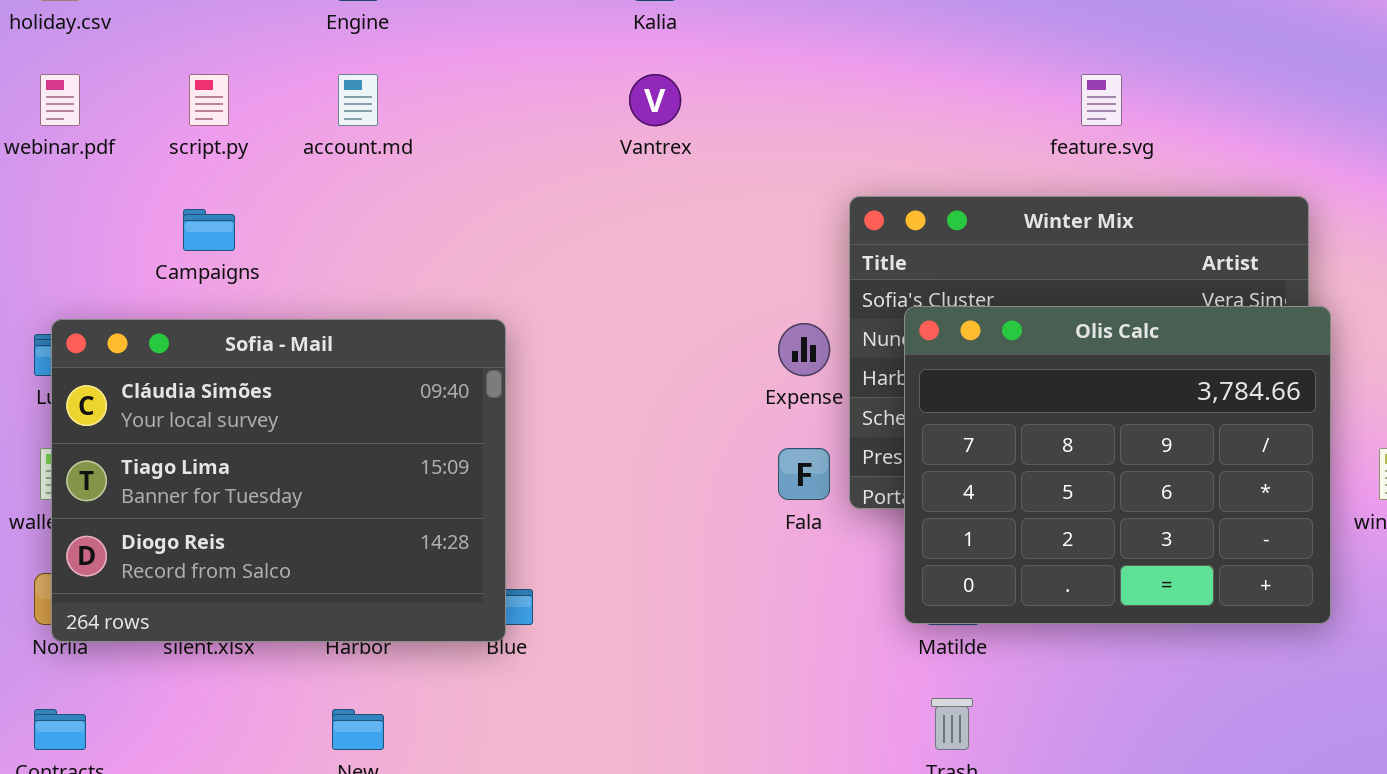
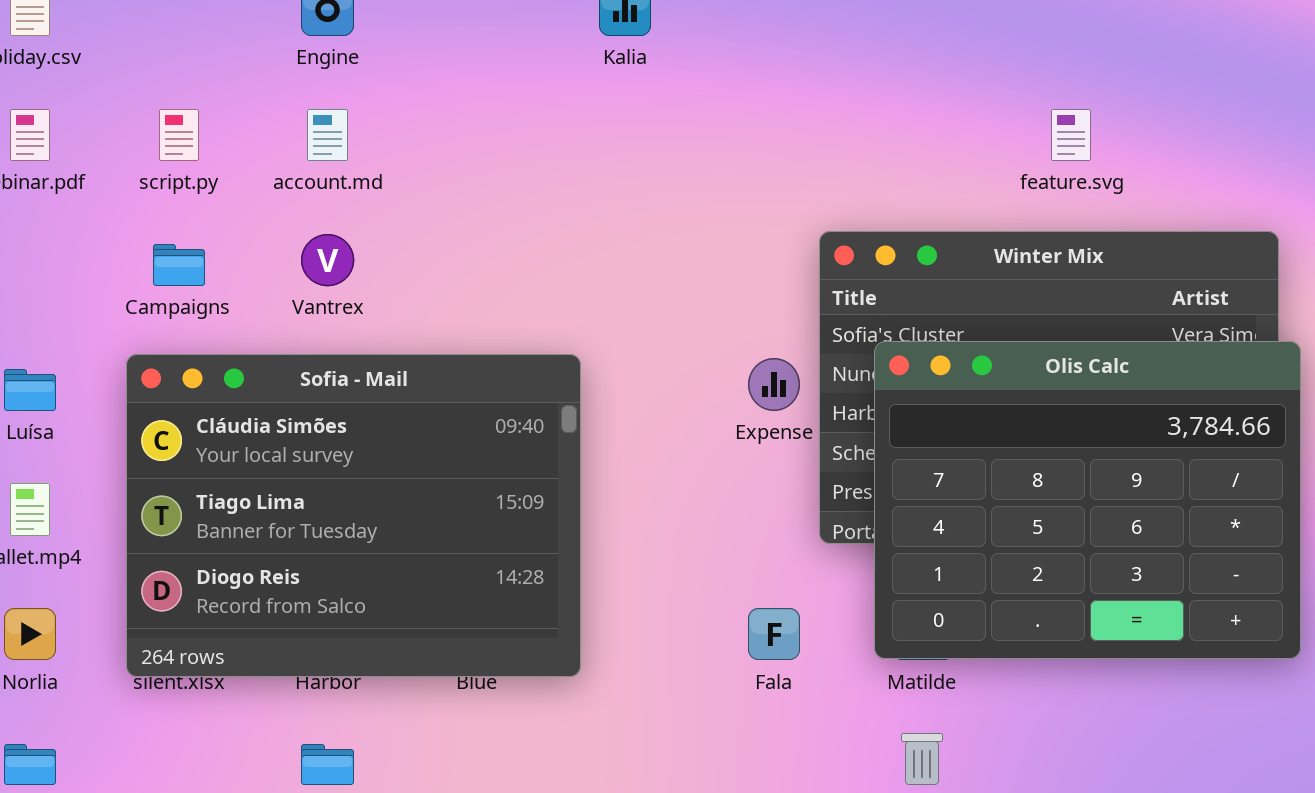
Vantrex: [629,74,681,126] -> [301,234,354,286], moved
Sofia - Mail: [51,319,506,642] -> [126,354,581,677], moved
Fala: [778,448,830,500] -> [748,608,800,660], moved

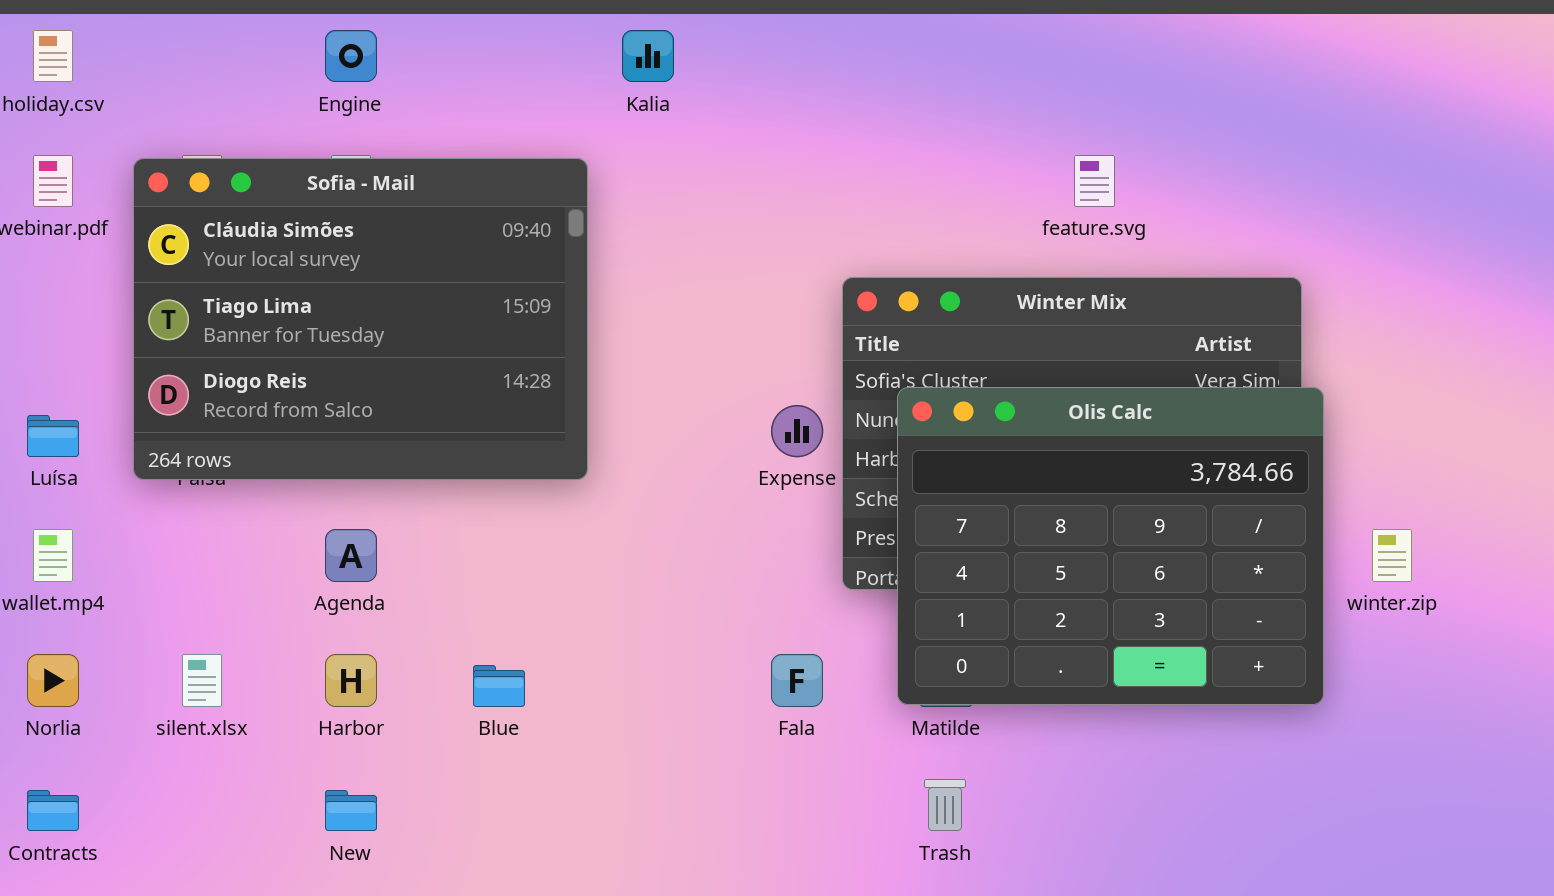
Sofia - Mail: [126,354,581,677] -> [133,158,588,480], moved

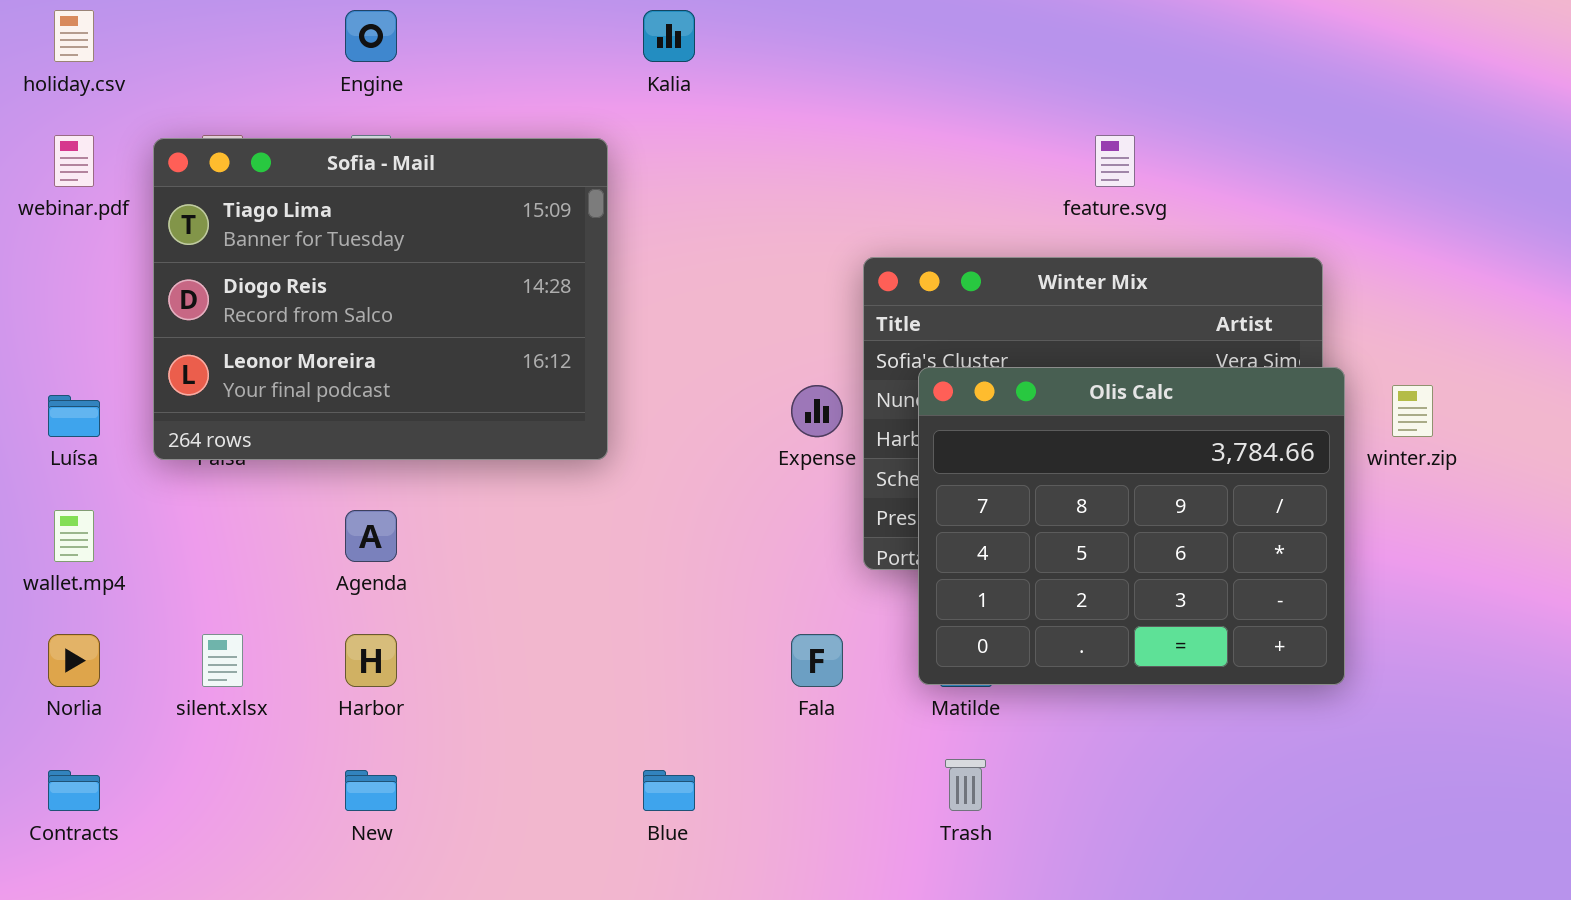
Sofia - Mail: [133,158,588,480] -> [153,138,608,460], scrolled down 1 row
winter.zip: [1372,529,1412,582] -> [1392,385,1433,437], moved
Blue: [473,665,525,707] -> [643,770,695,811], moved

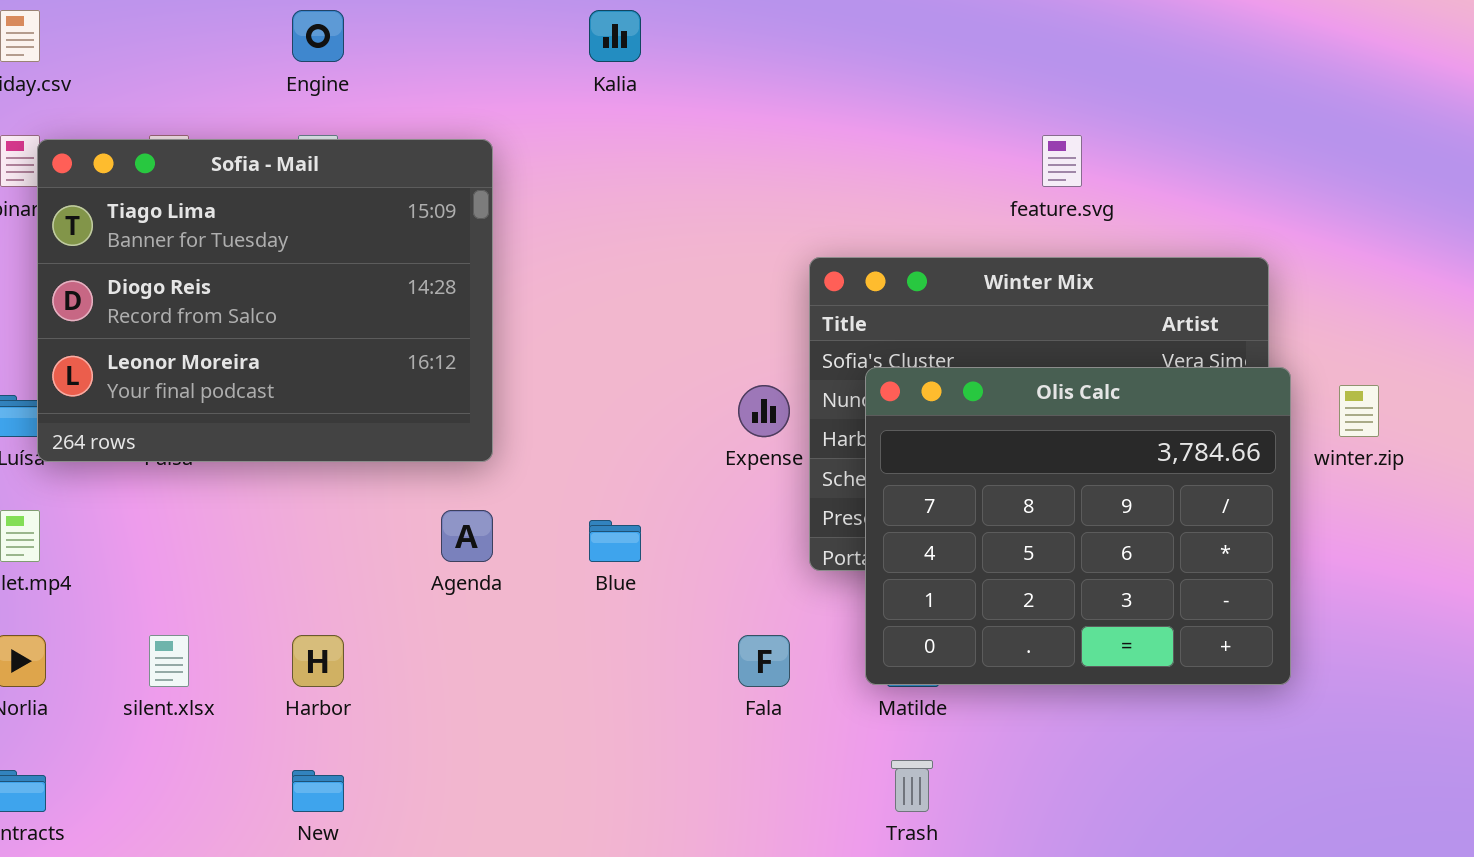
Sofia - Mail: [153,138,608,460] -> [37,139,493,462], moved
Agenda: [345,510,397,562] -> [441,510,493,562], moved
Blue: [643,770,695,811] -> [589,520,641,562], moved

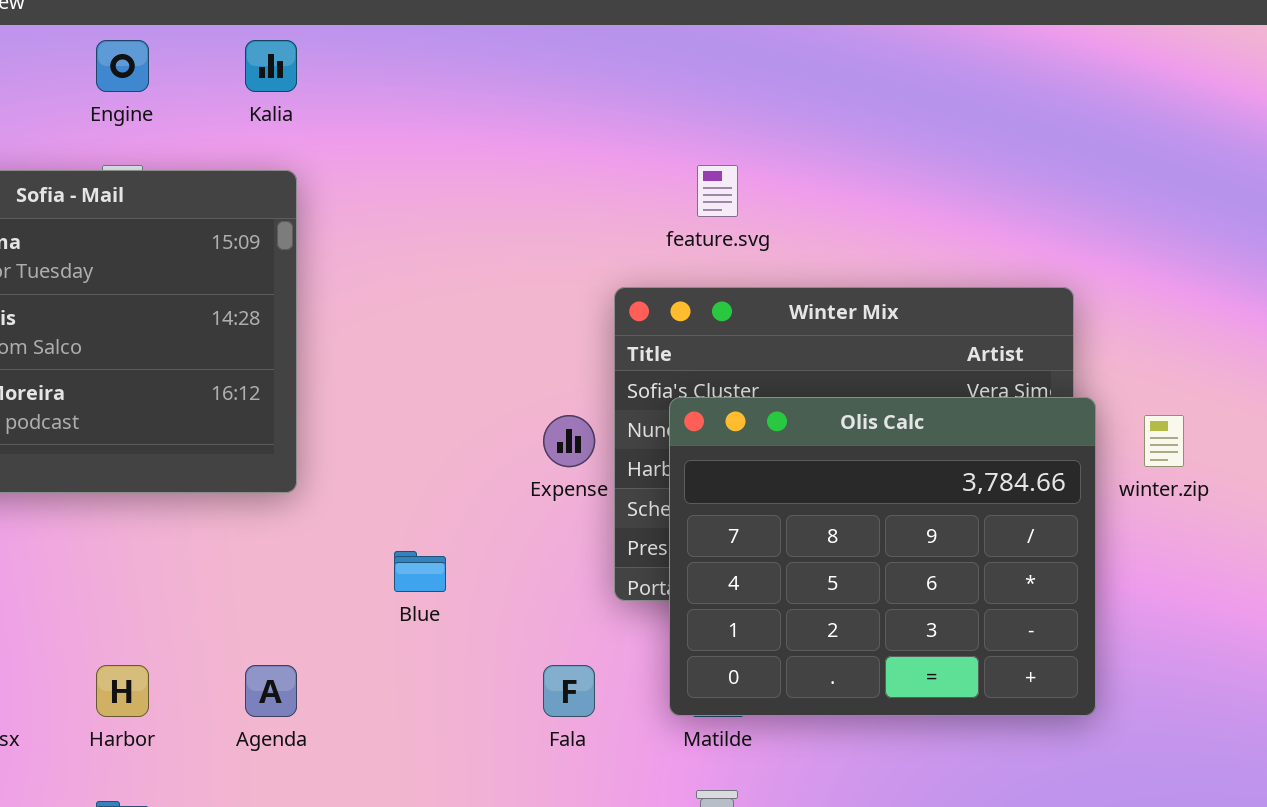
Kalia: [589,10,641,62] -> [245,40,297,92], moved
feature.svg: [1042,135,1082,187] -> [697,165,738,217], moved
Agenda: [441,510,493,562] -> [245,665,297,717], moved

